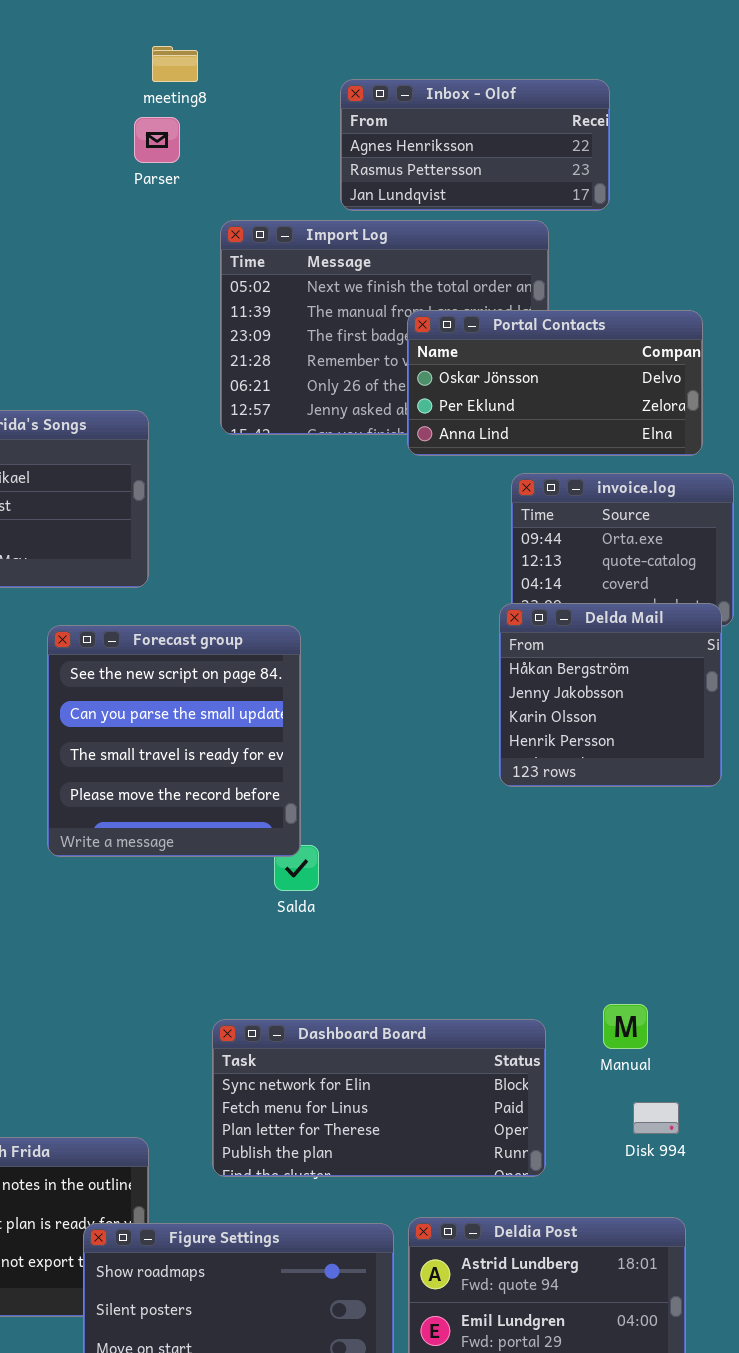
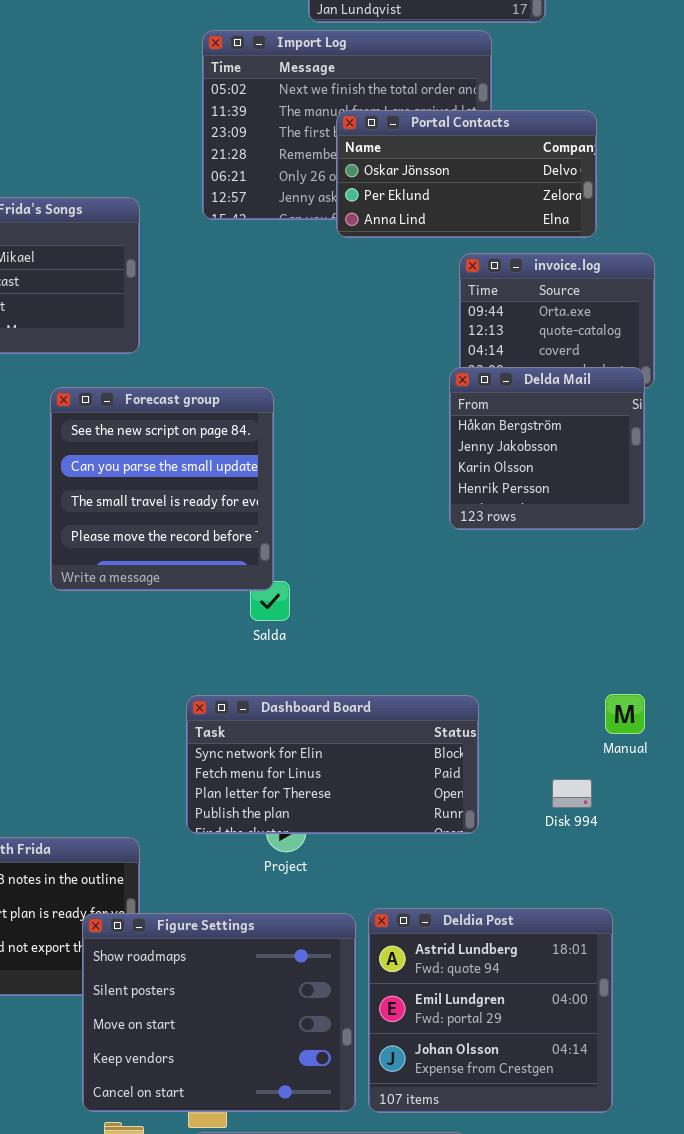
Portal Contacts: [407,310,703,456] -> [336,110,597,238], moved
Manual: [603,1004,648,1049] -> [605,694,645,734], moved
Dashboard Board: [212,1019,546,1177] -> [186,695,479,834], moved
Disk 994: [633,1102,679,1134] -> [552,779,592,808], moved

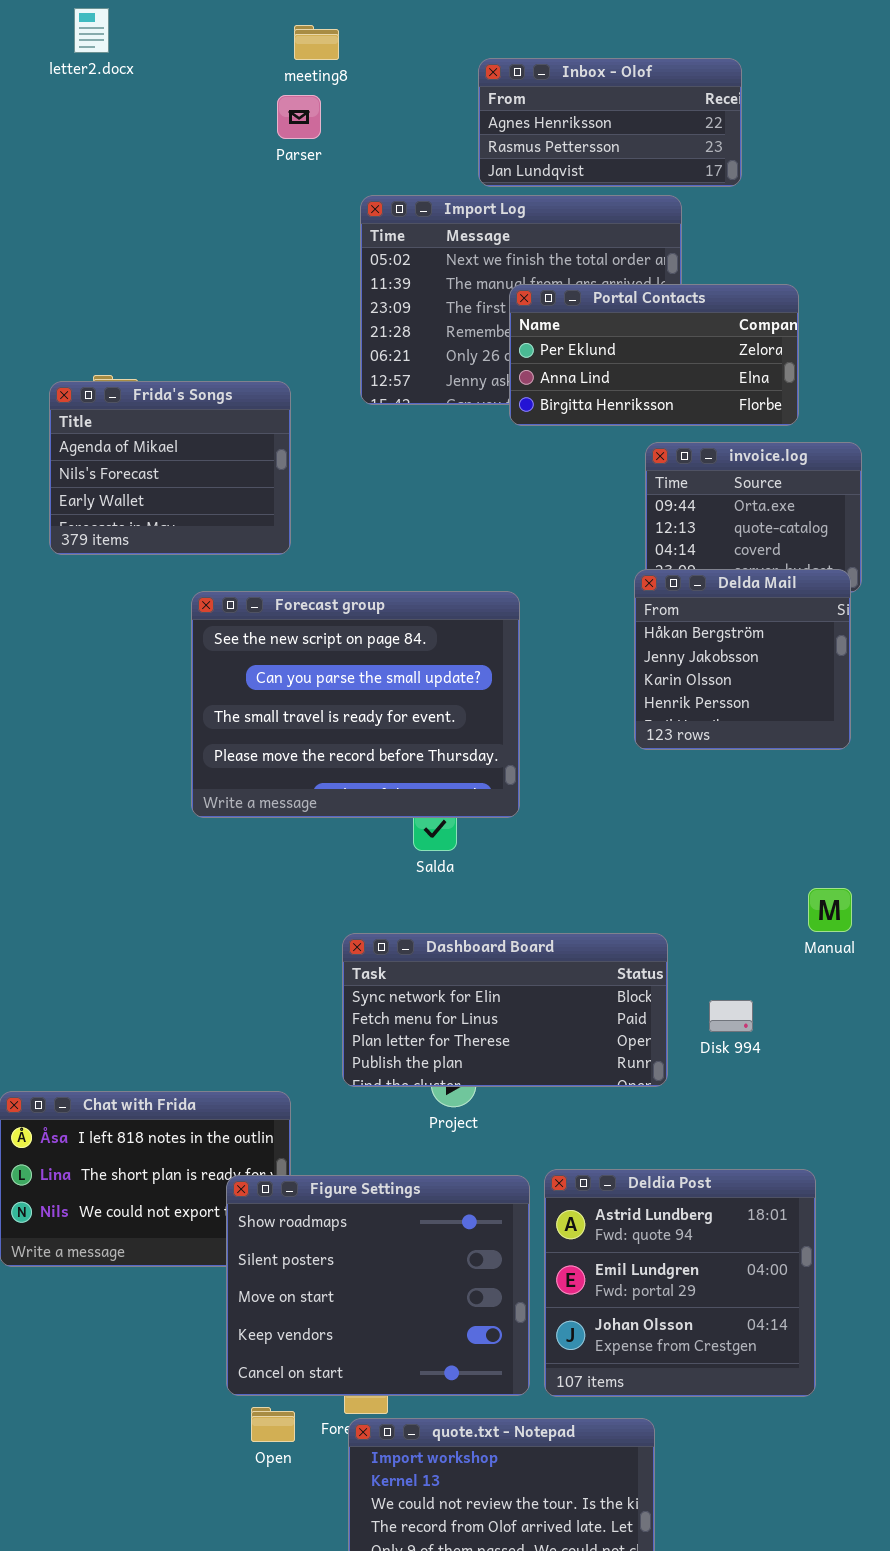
Portal Contacts: [336,110,597,238] -> [509,284,799,426], scrolled down 1 row
Forecast group: [50,387,274,591] -> [191,591,520,818], resized
Manual: [605,694,645,734] -> [808,888,852,932], moved
Disk 994: [552,779,592,808] -> [709,1000,753,1032], moved

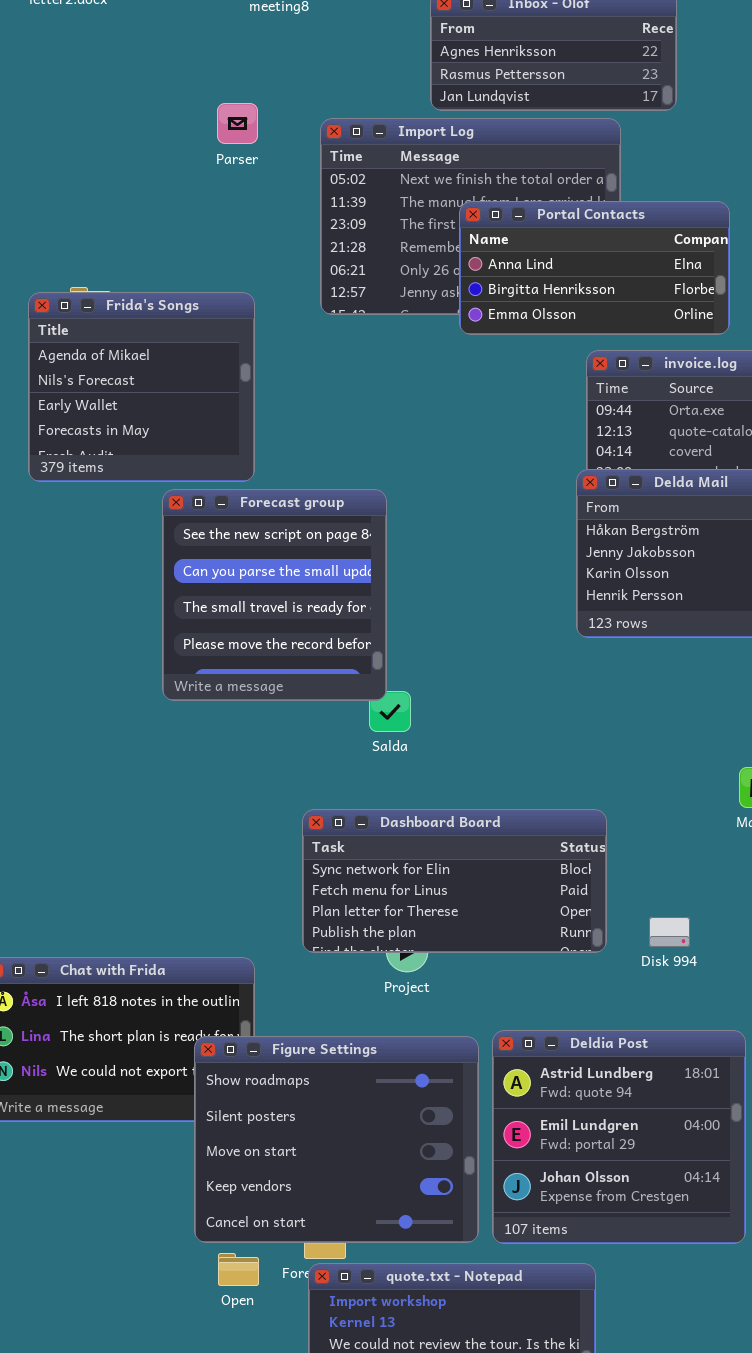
Parser: [277,95,321,139] -> [217,103,258,144], moved
Portal Contacts: [509,284,799,426] -> [459,201,730,335], scrolled down 1 row
Frida's Songs: [49,381,291,555] -> [28,292,255,482], resized
Forecast group: [191,591,520,818] -> [162,489,387,701], resized
Disk 994: [709,1000,753,1032] -> [649,917,690,947], moved

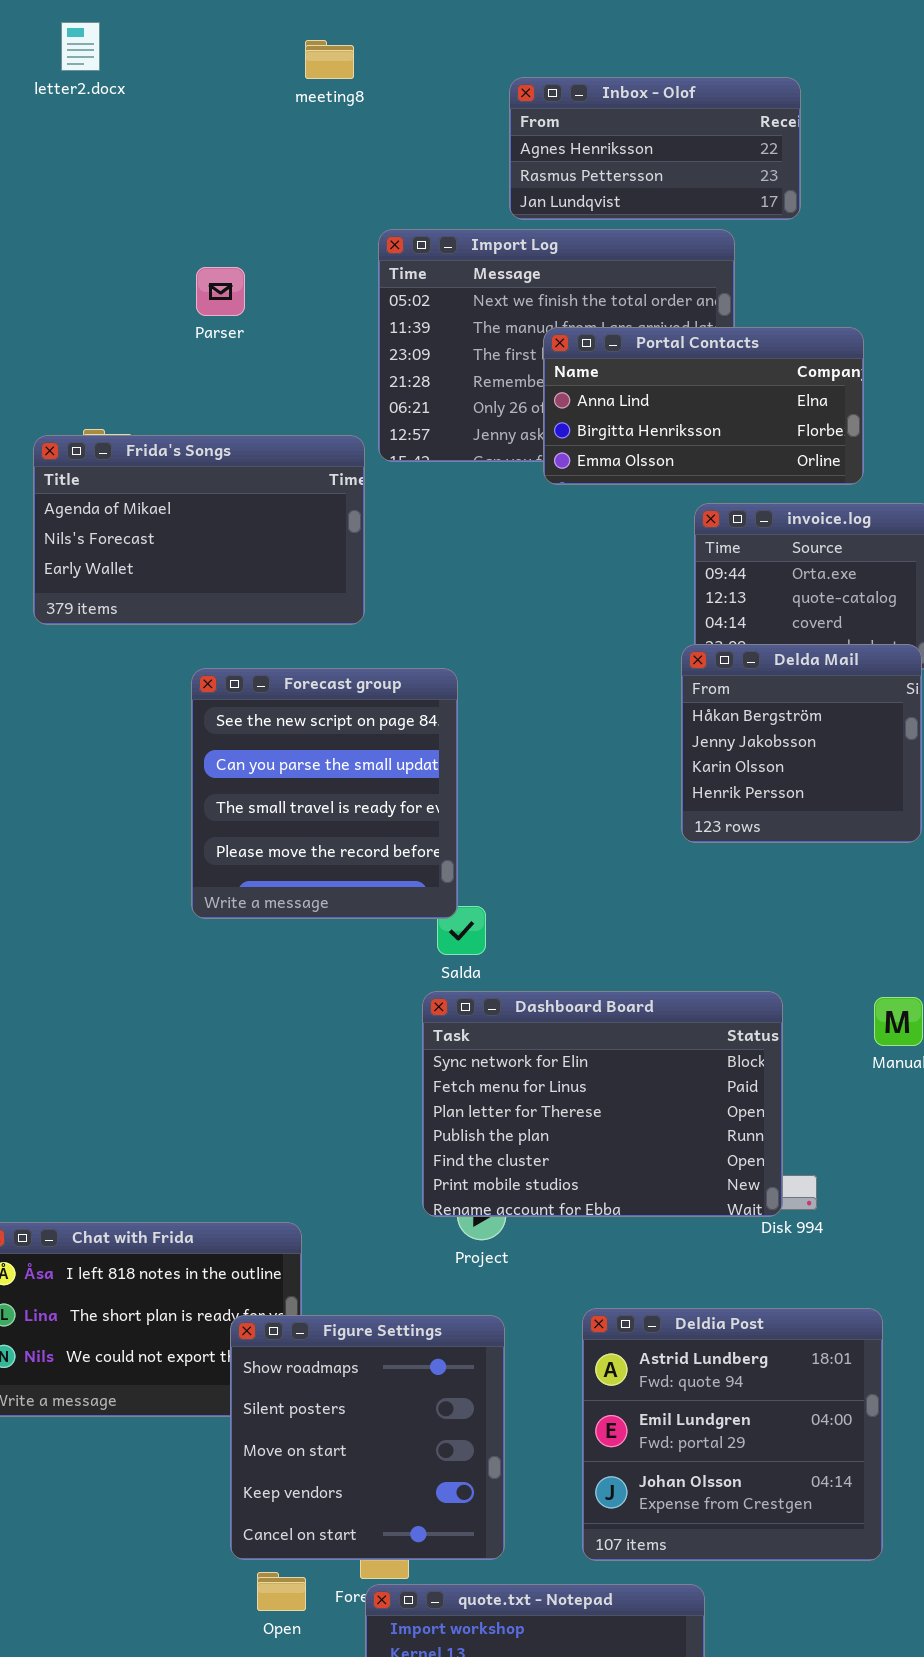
Parser: [217,103,258,144] -> [196,267,245,316], moved
Frida's Songs: [28,292,255,482] -> [33,435,365,625], resized
Dashboard Board: [302,809,607,953] -> [422,991,783,1217], moved, resized
Figure Settings: [194,1036,479,1243] -> [230,1315,505,1560], resized

